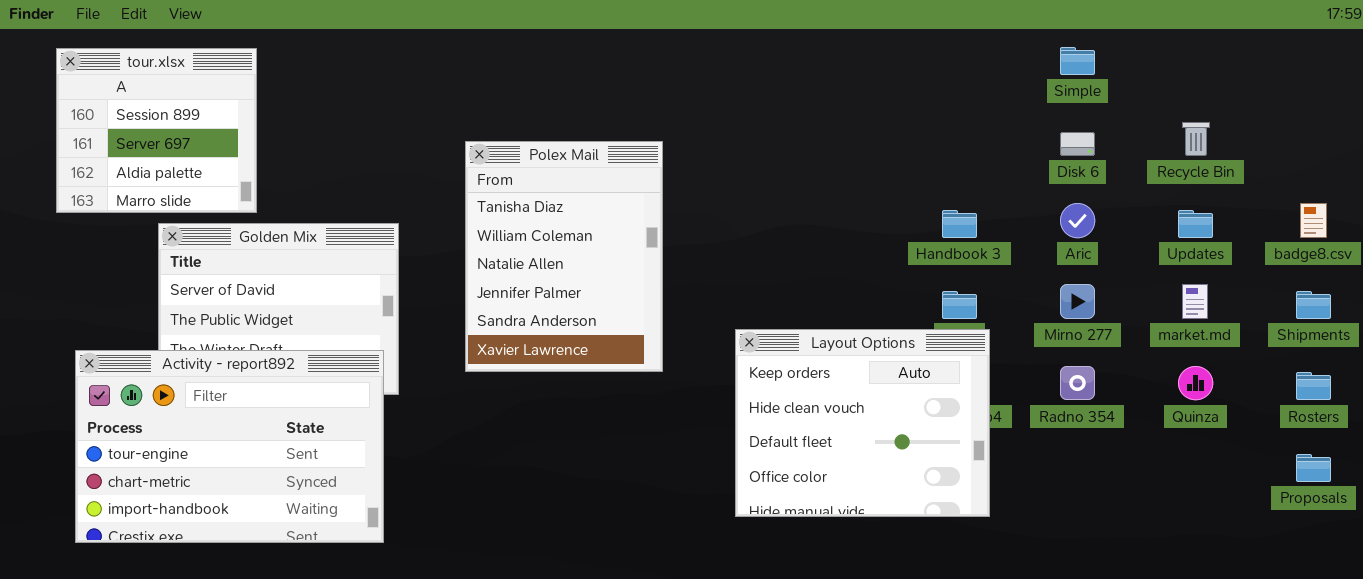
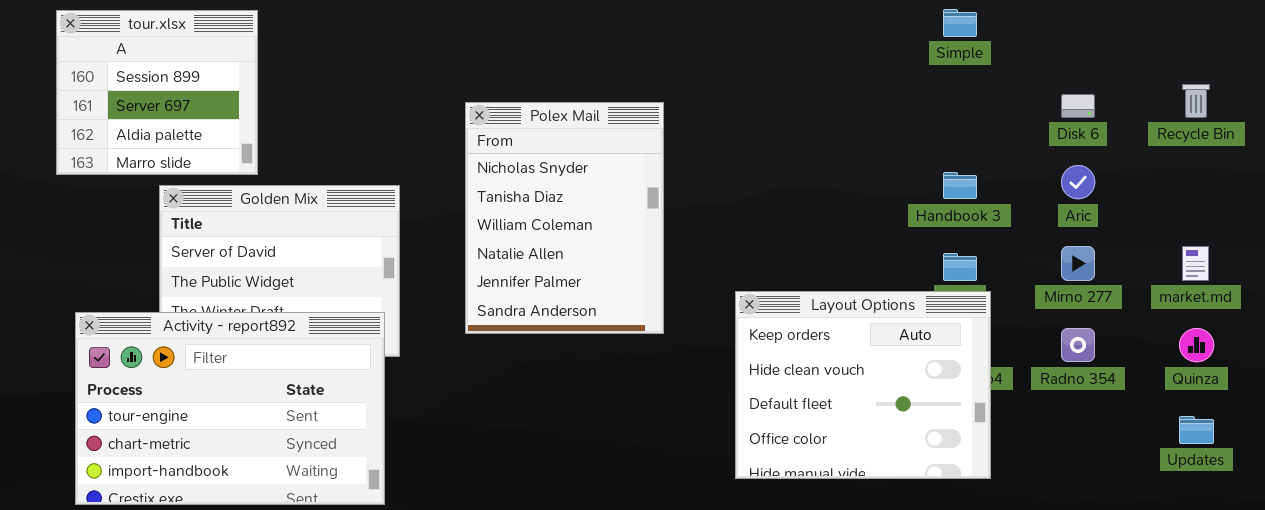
Simple: [1060,47,1095,75] -> [943,9,977,37], moved
Polex Mail: [465,141,663,372] -> [465,102,664,334], scrolled up 1 row
Updates: [1178,210,1213,238] -> [1179,416,1214,444], moved

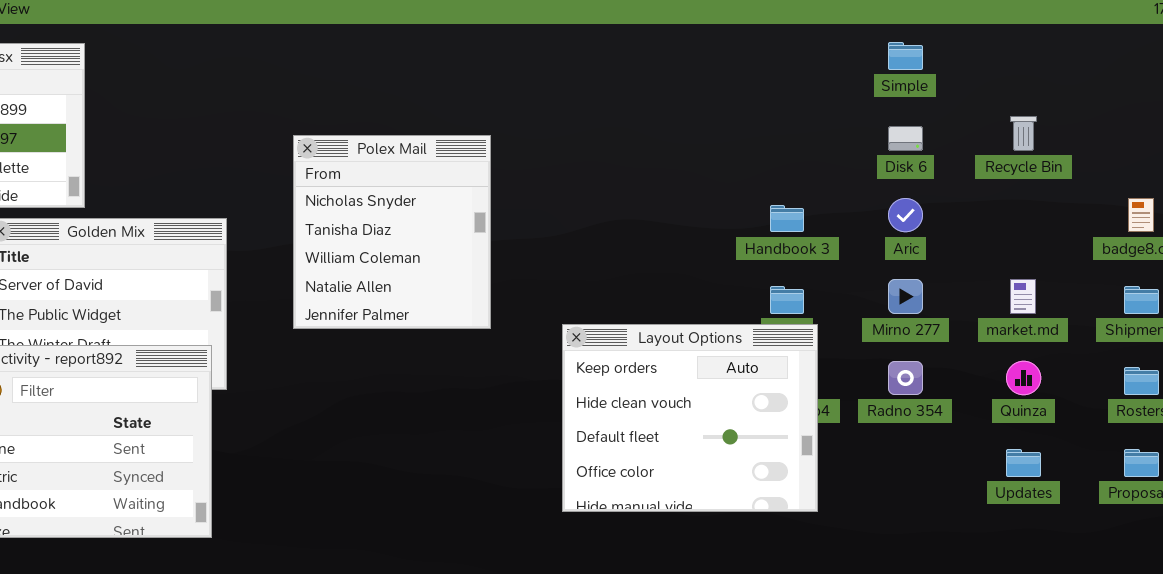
Simple: [943,9,977,37] -> [888,42,923,70], moved
Polex Mail: [465,102,664,334] -> [293,135,491,329], resized

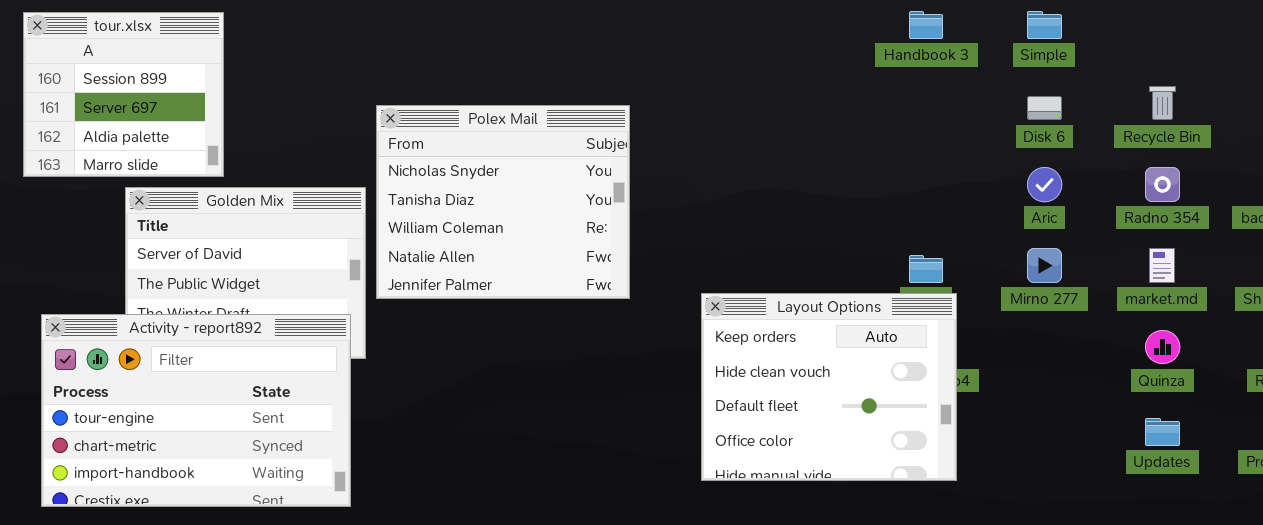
Polex Mail: [293,135,491,329] -> [376,105,630,299], resized
Handbook 3: [770,205,804,232] -> [909,11,943,39], moved
Radno 354: [888,361,923,395] -> [1145,167,1180,202], moved

